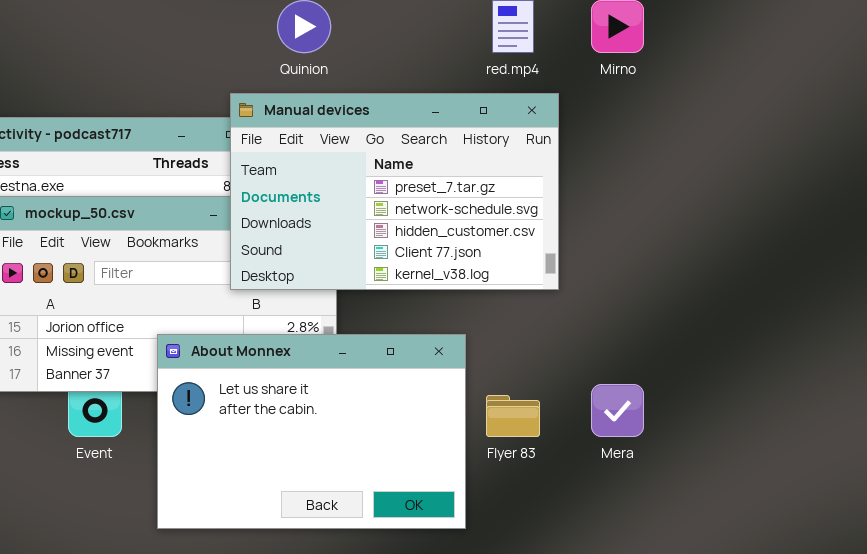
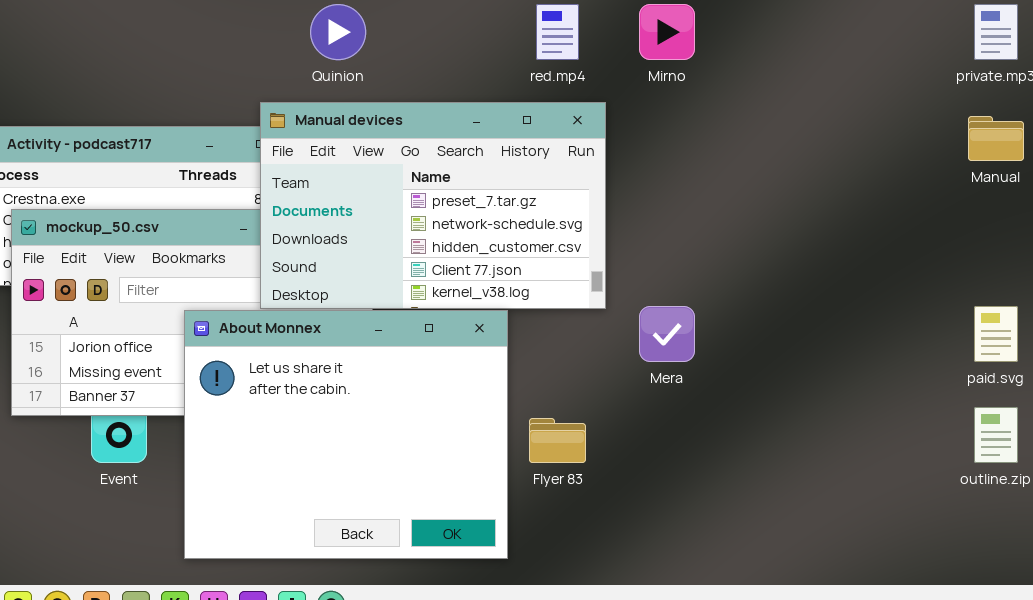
About Monnex: [157,334,466,529] -> [184,310,508,559], resized
Mera: [591,384,644,437] -> [639,306,695,362], moved

